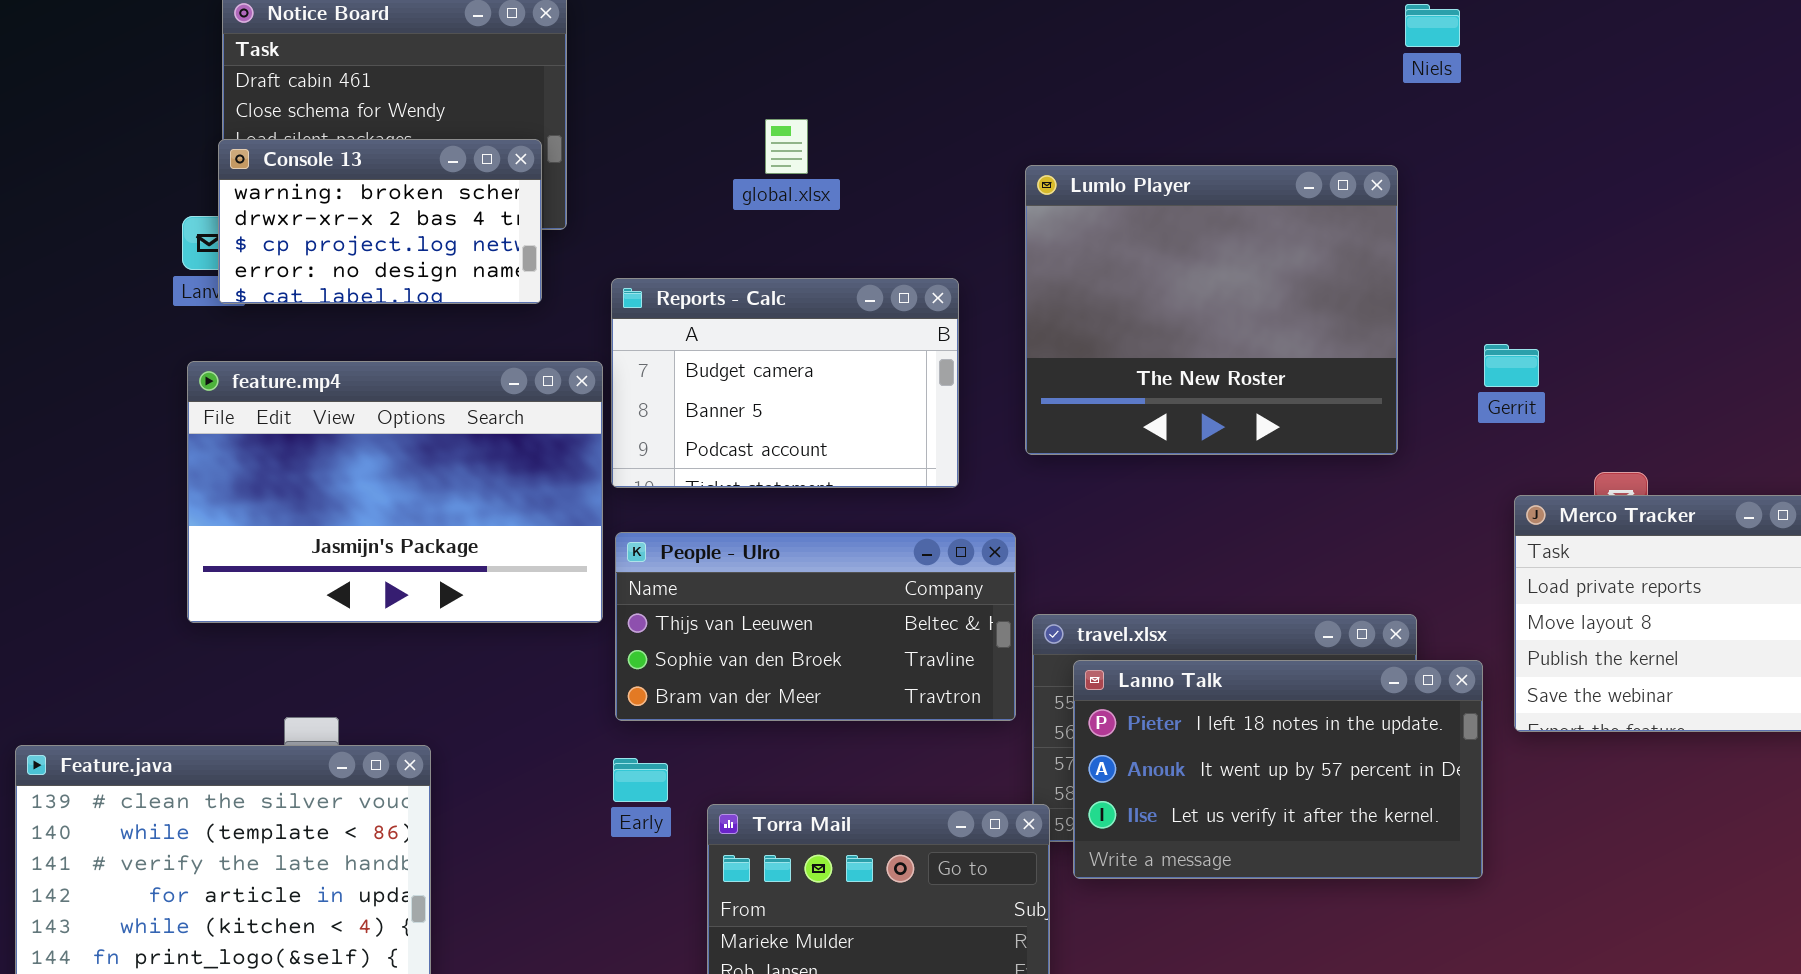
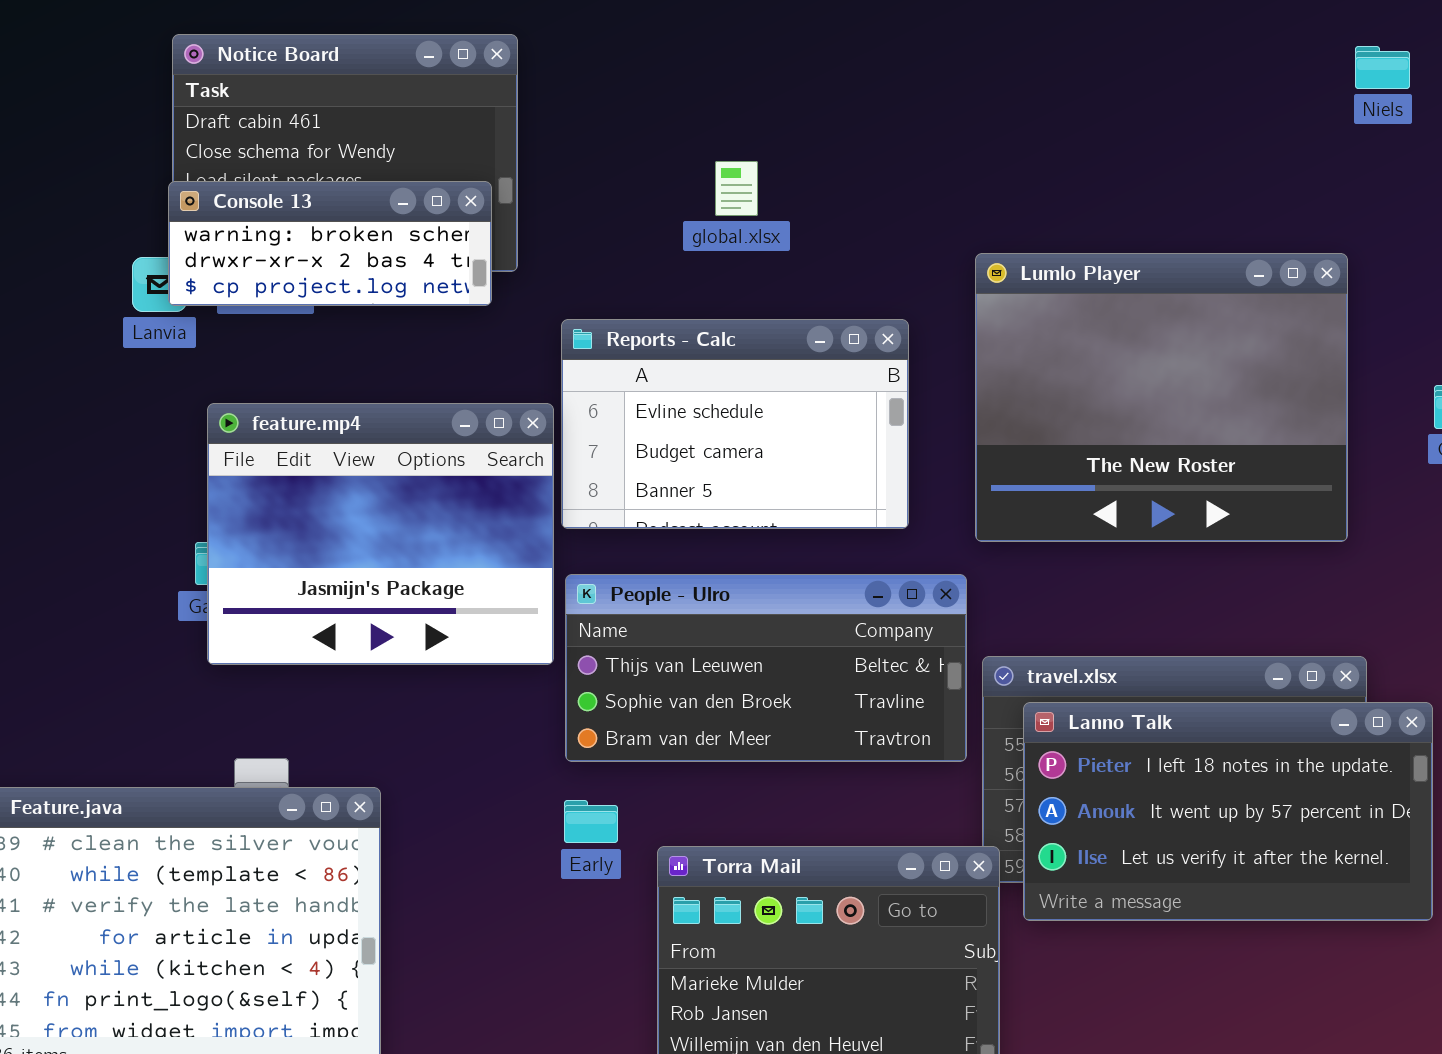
Console 13: [218,139,542,304] -> [168,181,492,306], resized
Lumlo Player: [1025,165,1398,455] -> [975,253,1348,542], moved
Reports - Calc: [611,278,959,488] -> [561,319,909,529], scrolled up 1 row
feature.mp4: [187,361,603,623] -> [207,403,554,665], resized

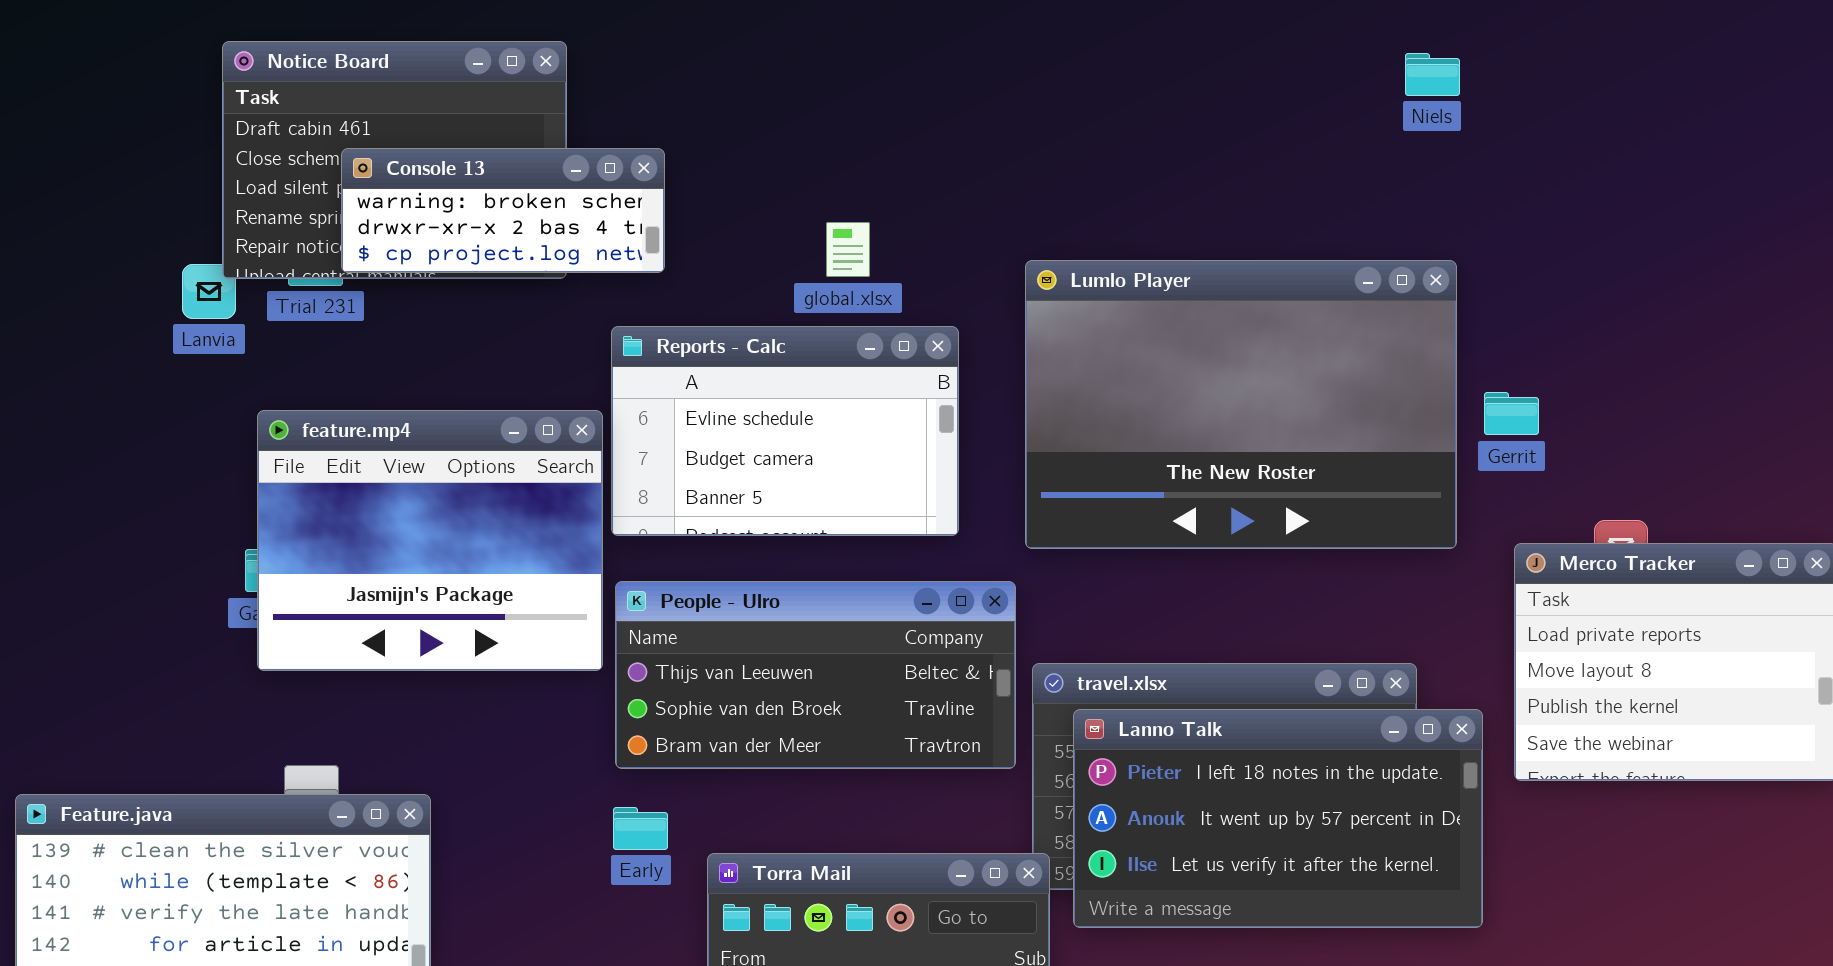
global.xlsx: [715,161,758,216] -> [826,222,870,277], moved
Console 13: [168,181,492,306] -> [341,148,665,273], moved
Lumlo Player: [975,253,1348,542] -> [1025,260,1457,549], resized

